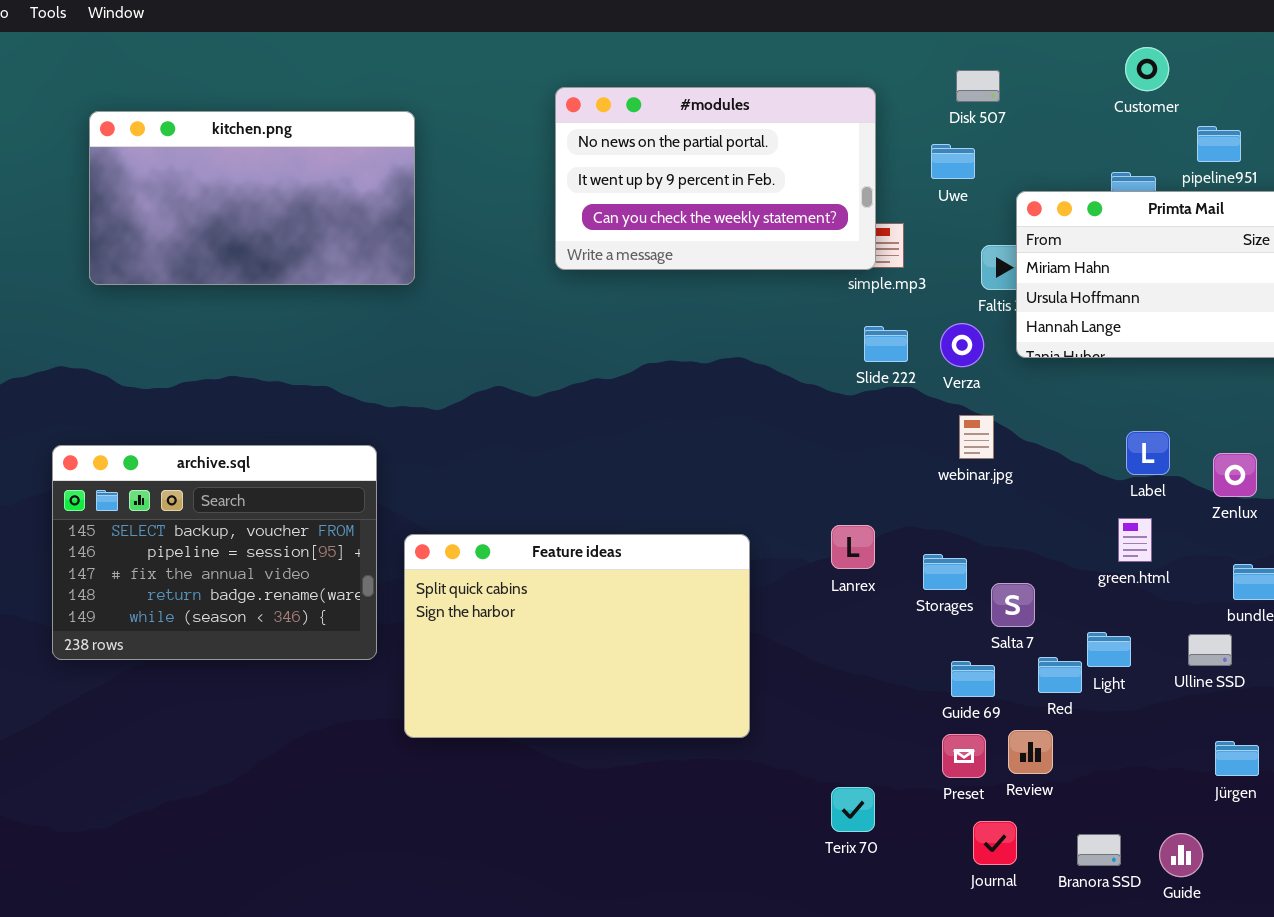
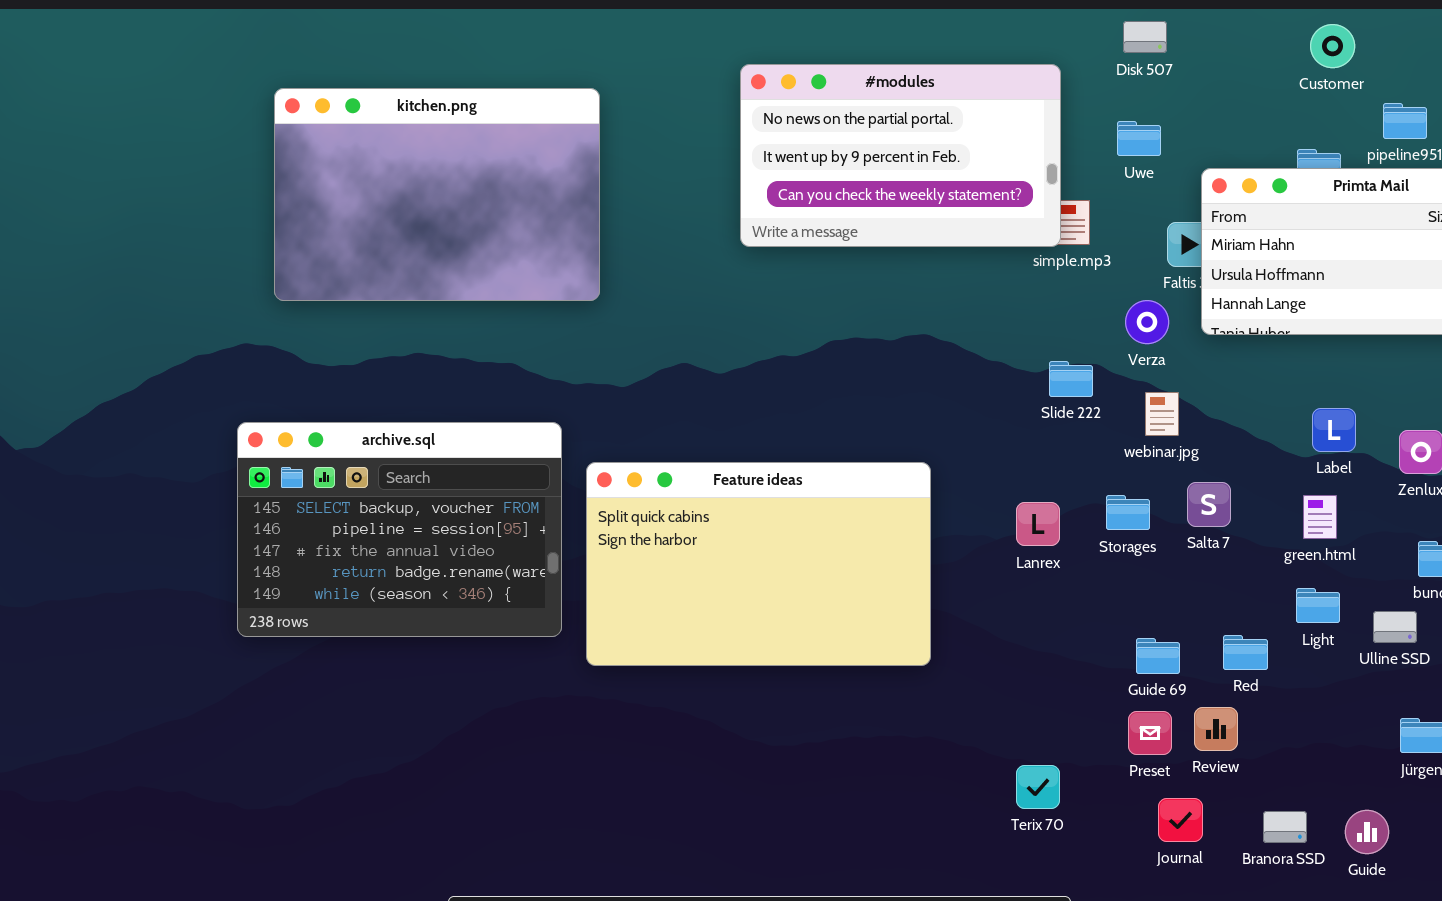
Disk 507: [956,70,1000,102] -> [1123,21,1167,53], moved
kitchen.png: [89,111,415,285] -> [274,88,600,301], resized
Slide 222: [864,326,908,362] -> [1049,361,1093,397], moved
Feature ideas: [404,534,750,738] -> [586,462,931,666], moved
Storages: [923,554,967,590] -> [1106,495,1150,530], moved
Salta 7: [991,583,1035,627] -> [1187,482,1231,527], moved
Light: [1087,632,1131,667] -> [1296,588,1340,623], moved

